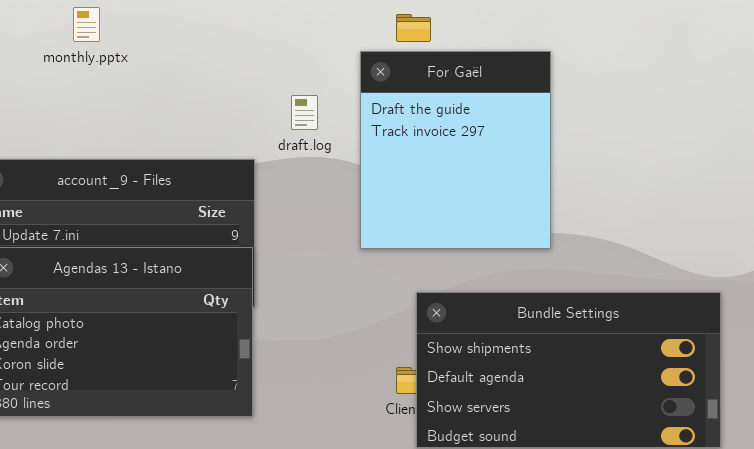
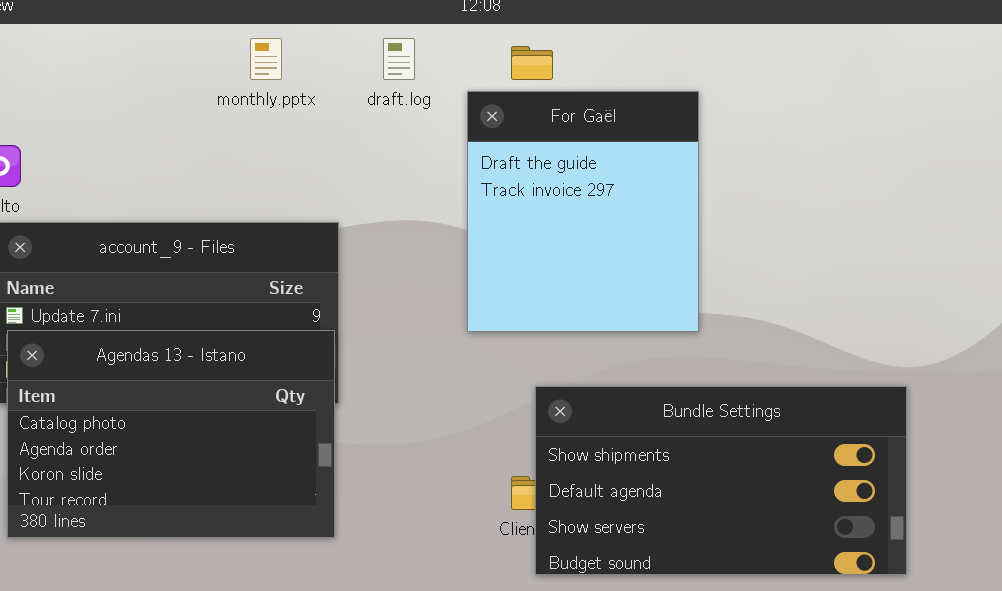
monthly.pptx: [73,7,100,42] -> [250,38,282,80], moved
draft.log: [291,95,318,130] -> [383,38,415,80], moved

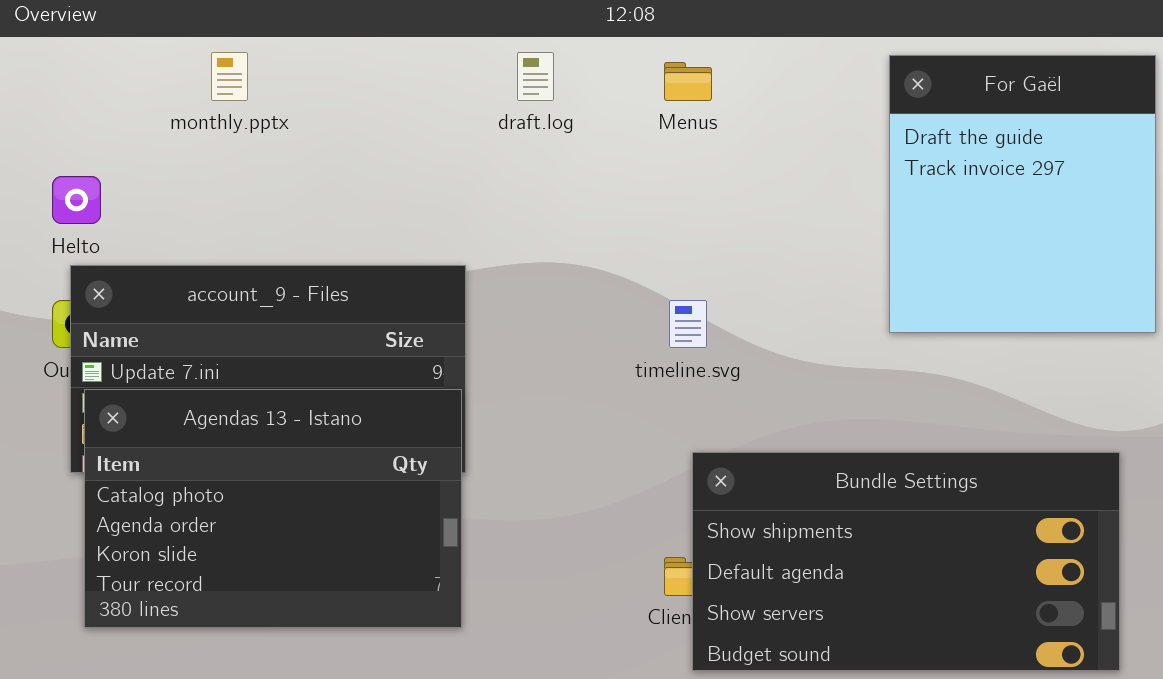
monthly.pptx: [250,38,282,80] -> [211,52,248,101], moved
For Gaël: [467,91,699,332] -> [889,55,1156,333], moved

